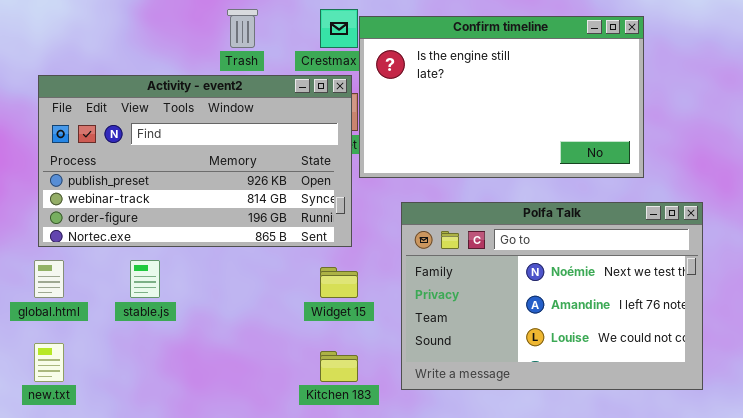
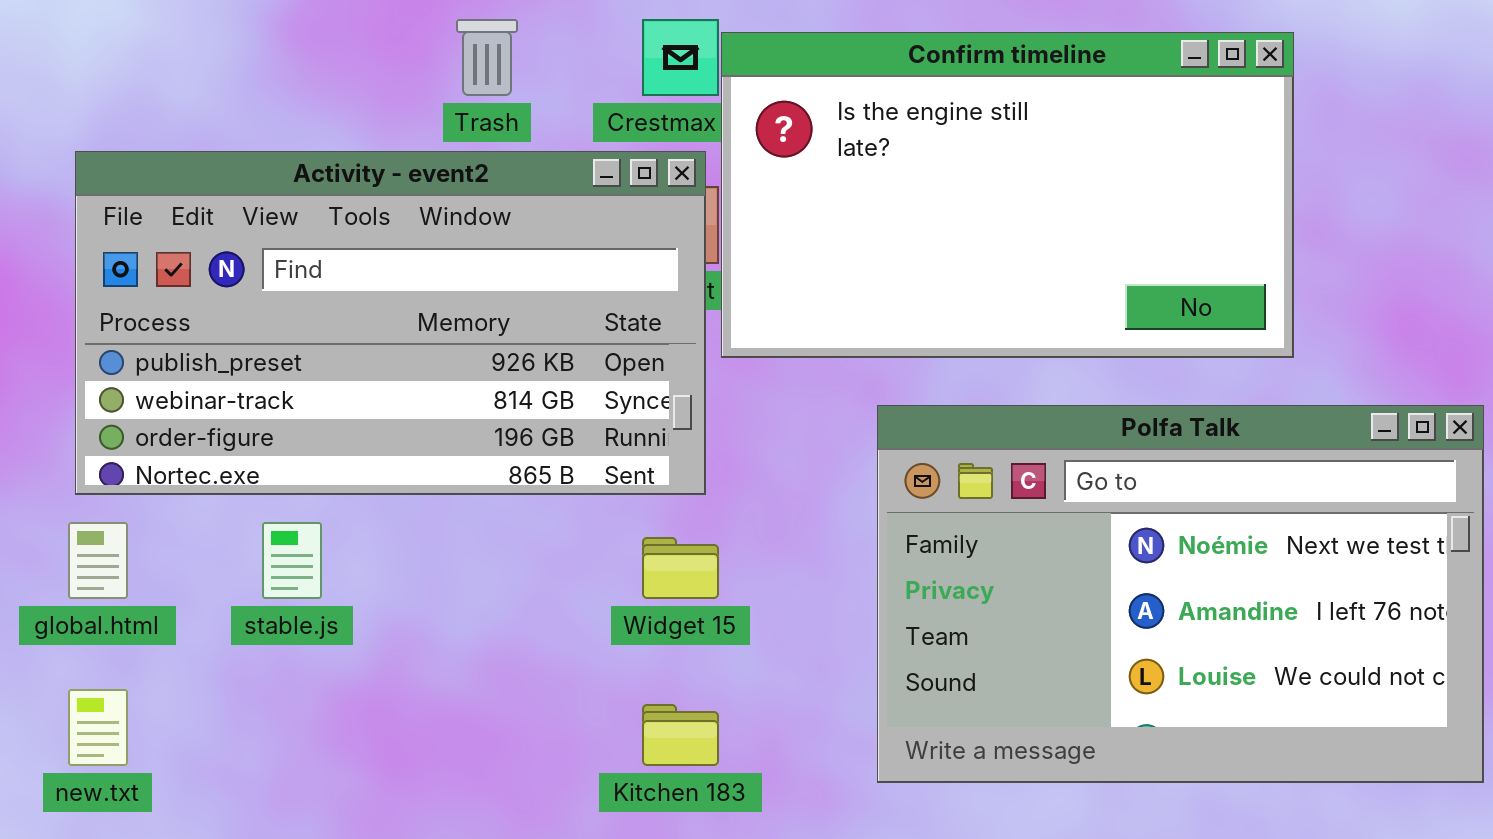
Polfa Talk: [401,202,703,390] -> [877,405,1484,783], moved

